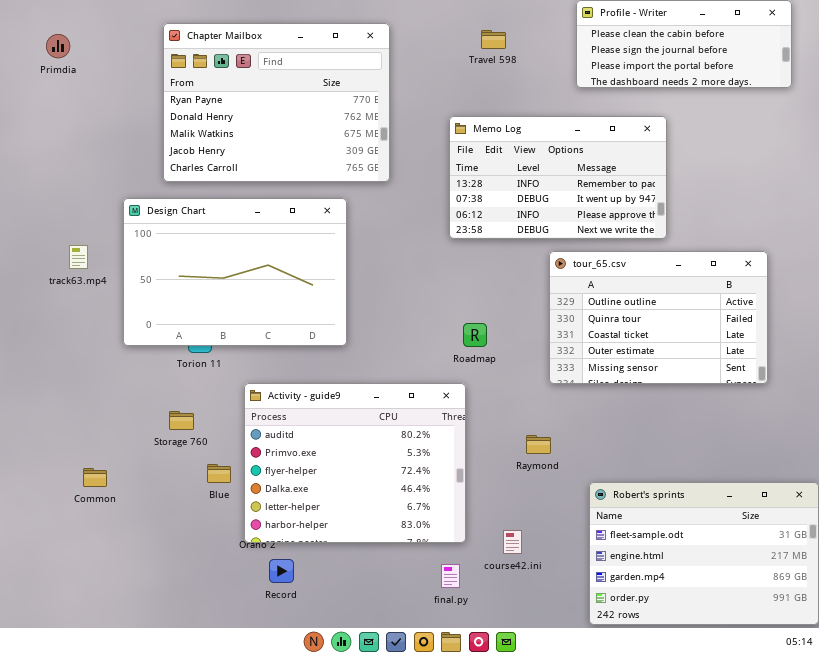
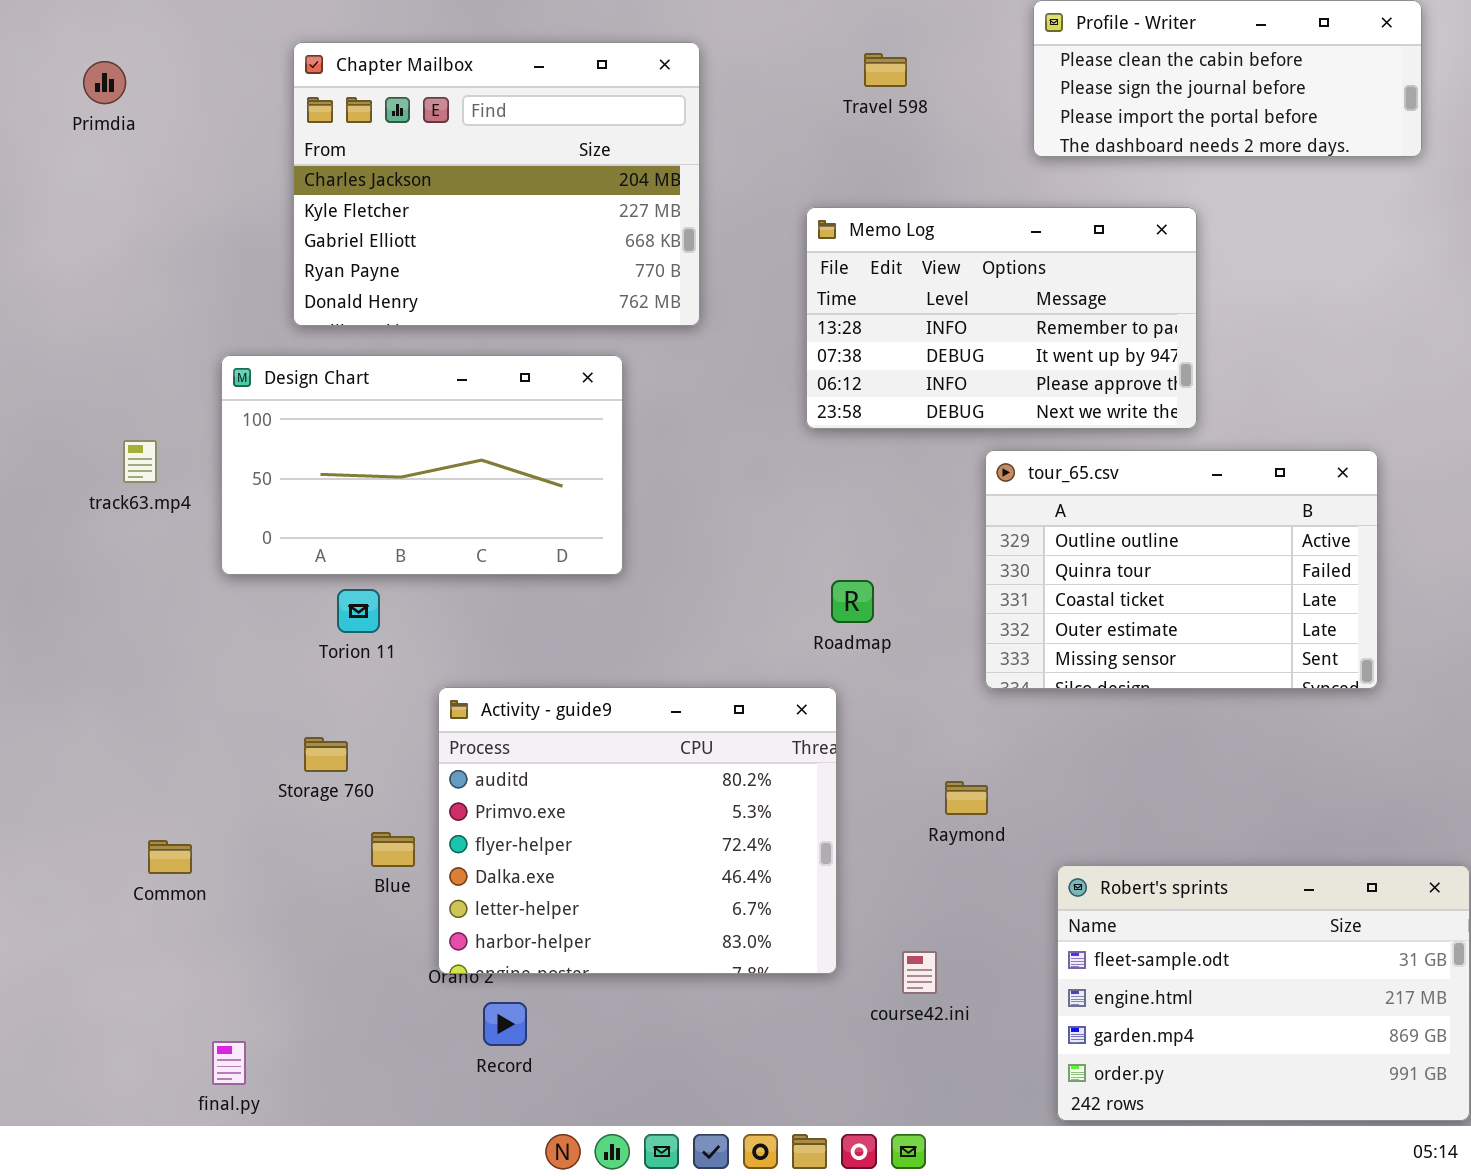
Chapter Mailbox: [163,23,390,182] -> [293,42,700,326], scrolled up 3 rows
Design Chart: [123,198,347,346] -> [221,355,623,575], resized
final.py: [441,564,460,588] -> [212,1041,246,1085], moved

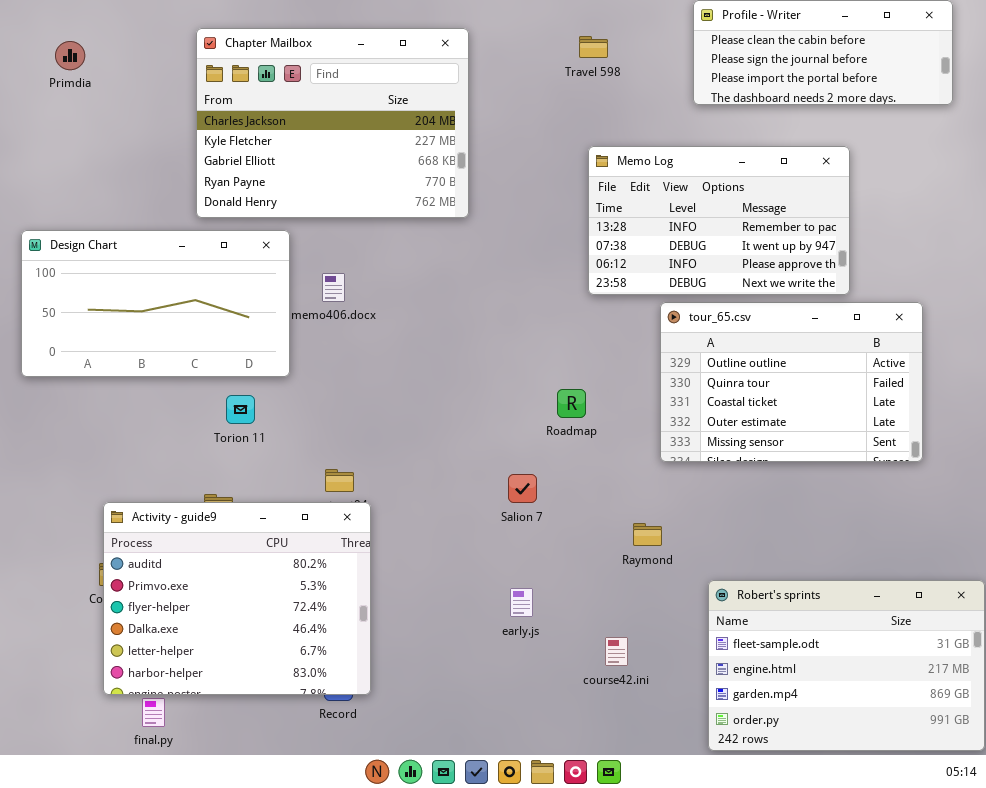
Memo Log: [806,207,1197,429] -> [588,146,850,295], moved
Design Chart: [221,355,623,575] -> [21,230,290,377], moved
Activity - guide9: [438,687,837,974] -> [103,502,371,695], moved

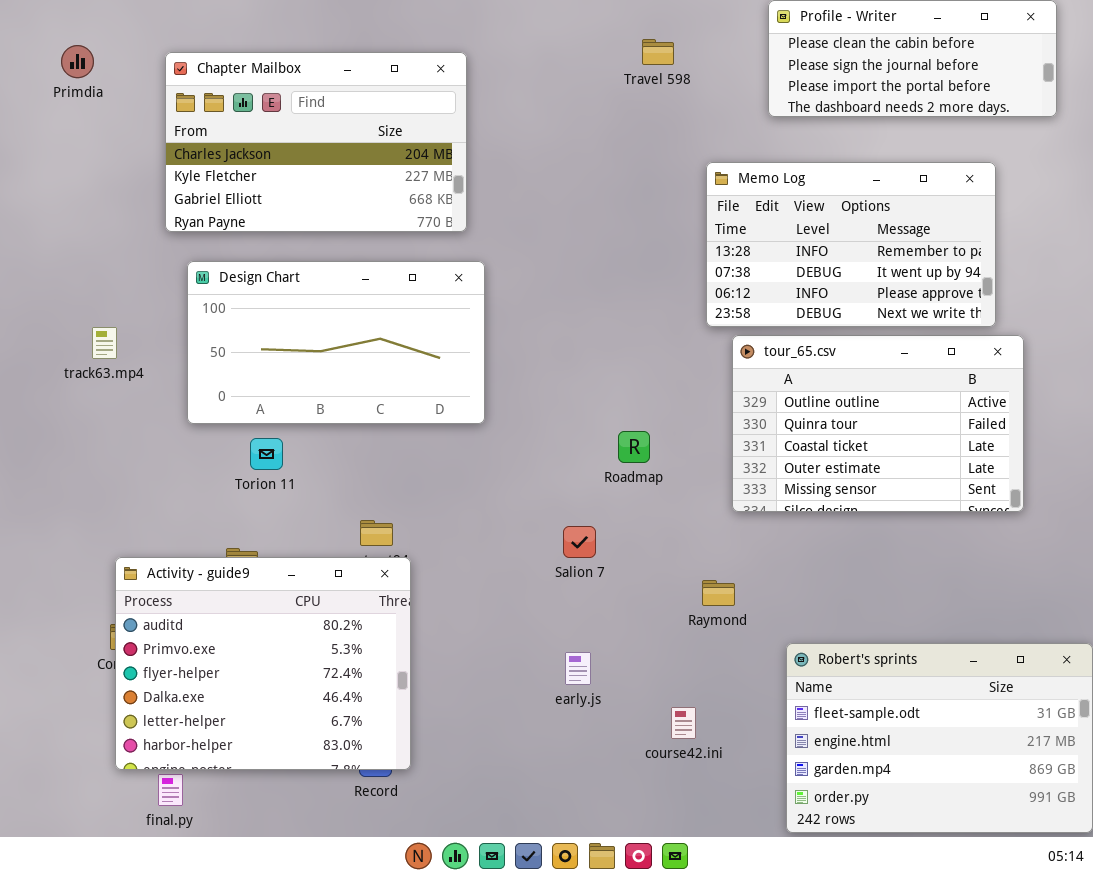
Chapter Mailbox: [196,28,469,218] -> [165,52,467,232], moved, resized
Memo Log: [588,146,850,295] -> [706,162,996,327], moved
Design Chart: [21,230,290,377] -> [187,261,485,424], moved

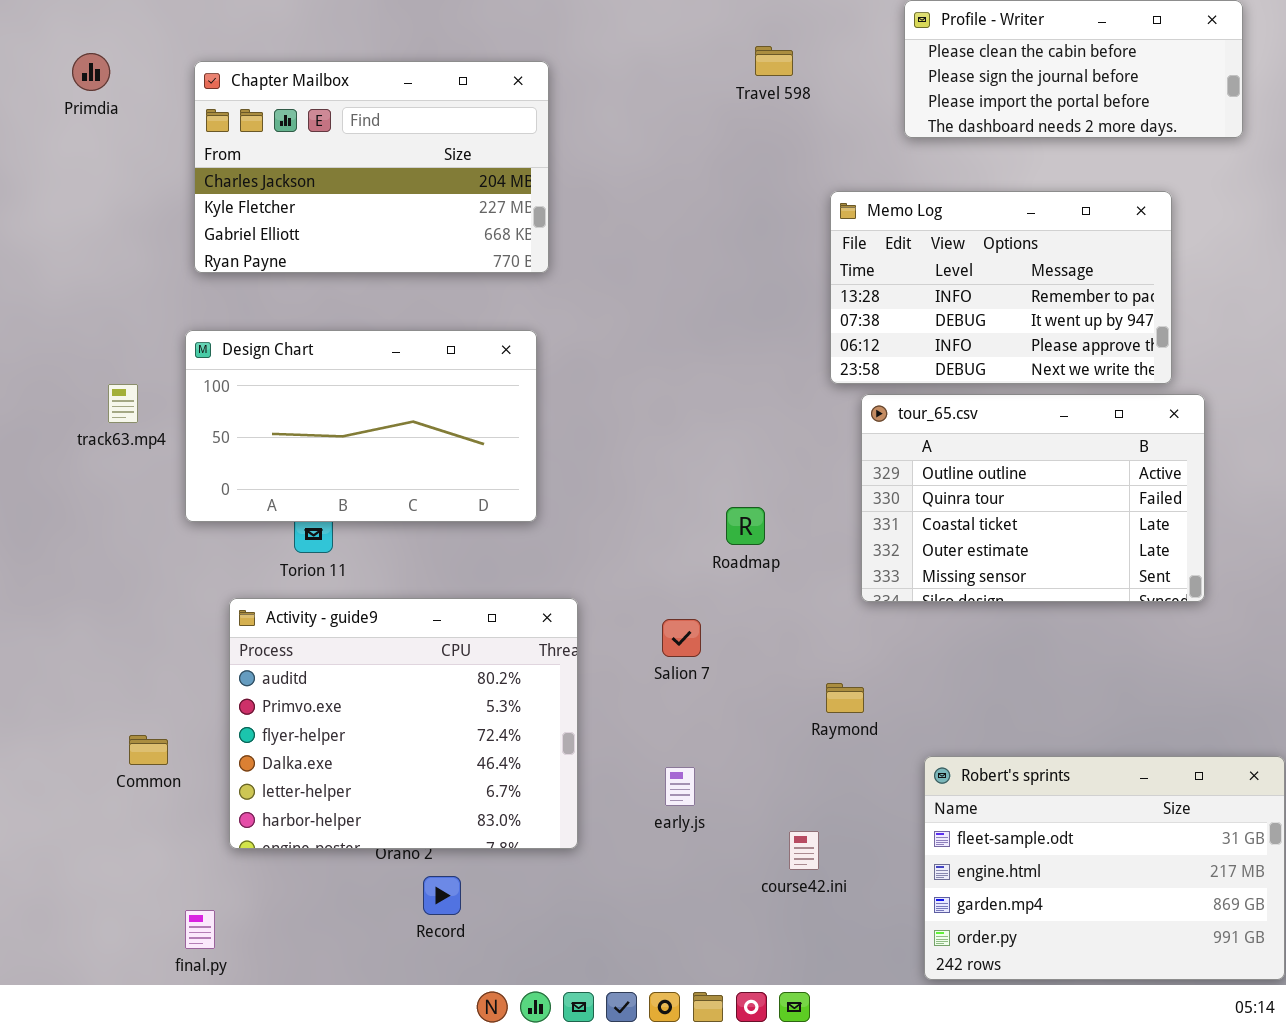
Design Chart: [187,261,485,424] -> [185,330,537,522], moved
Activity - guide9: [115,557,411,770] -> [229,598,578,849], moved

